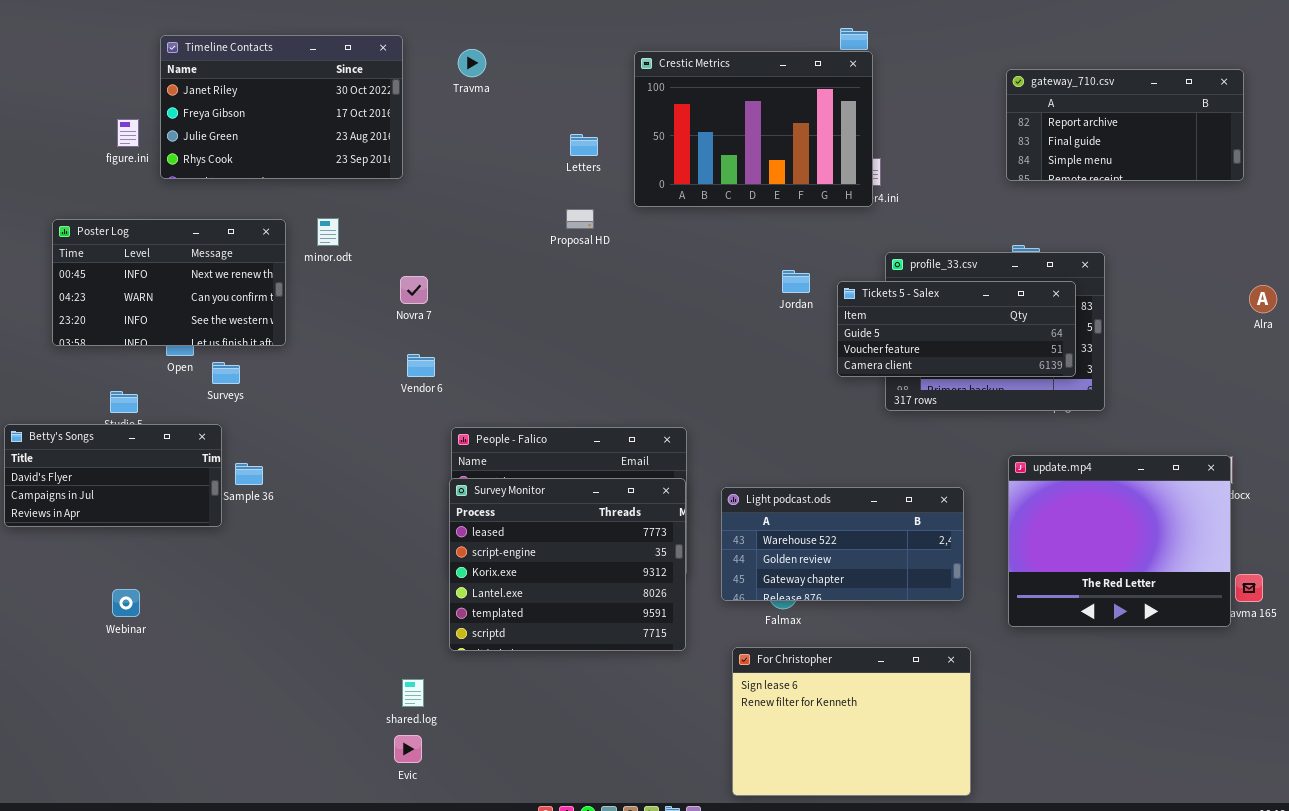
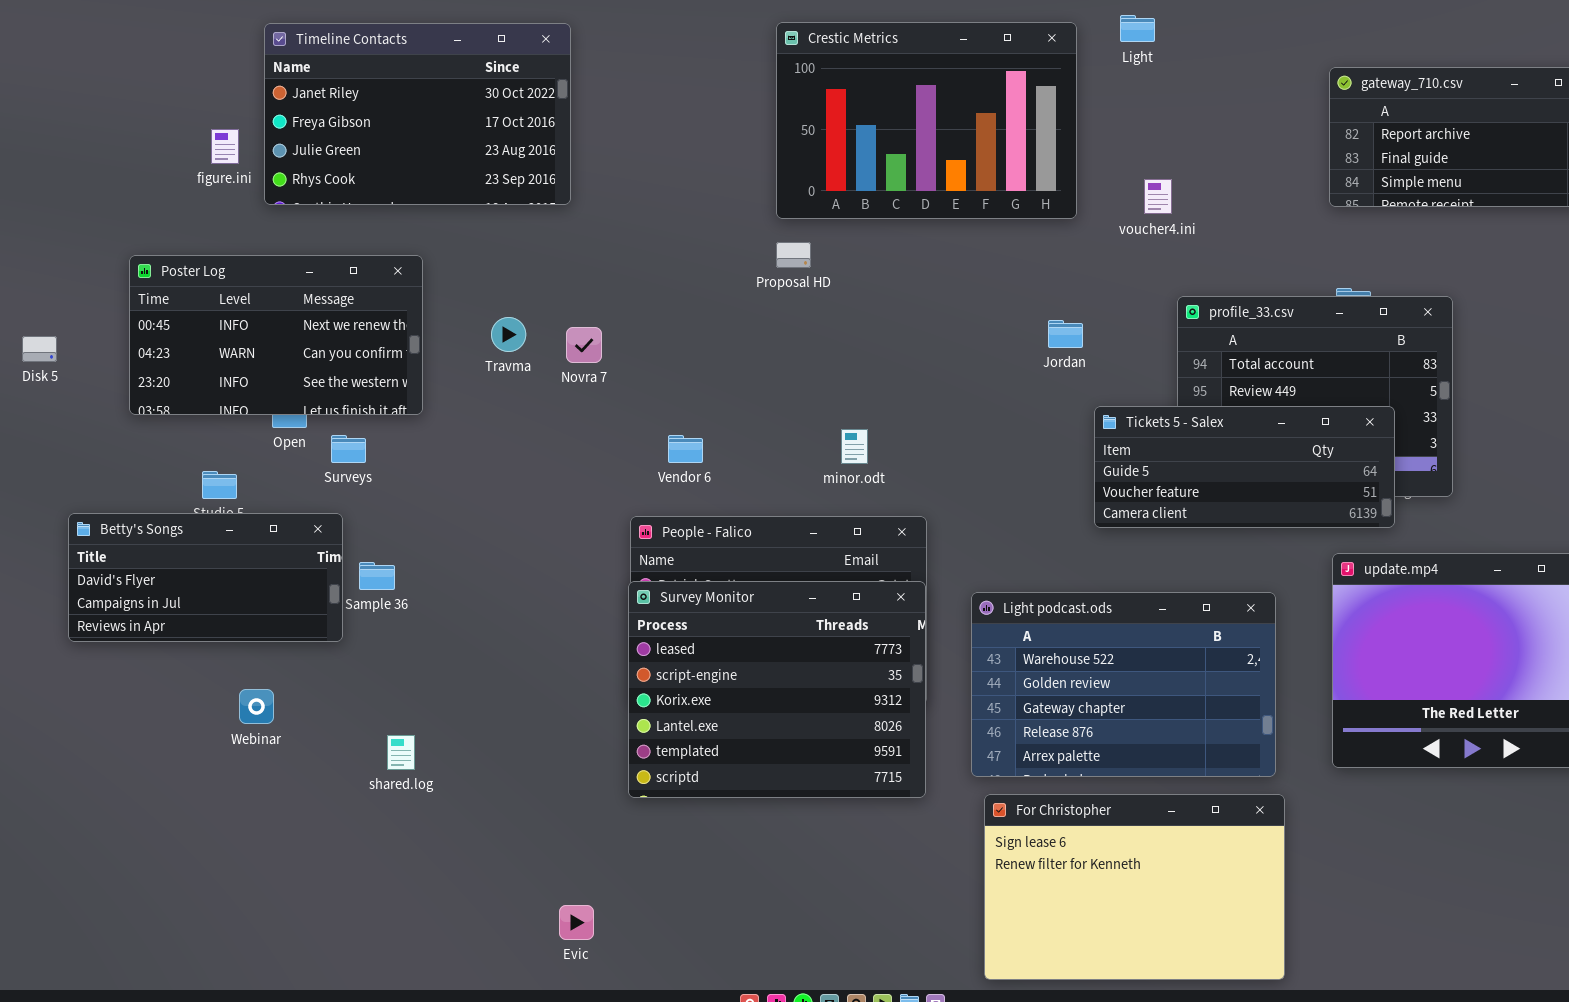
Travma: [458,49,486,77] -> [491,317,526,352], moved
Crestic Metrics: [634,51,873,207] -> [776,22,1077,219], moved
minor.odt: [317,218,339,246] -> [841,429,868,464], moved
Tickets 5 - Salex: [837,281,1076,377] -> [1094,406,1395,528], moved
Vendor 6: [407,354,435,377] -> [668,435,703,463], moved
Light podcast.ods: [721,487,964,601] -> [971,592,1276,777], resized
Webinar: [112,589,140,617] -> [239,689,274,724], moved
shared.log: [402,679,424,707] -> [387,735,415,770], moved

